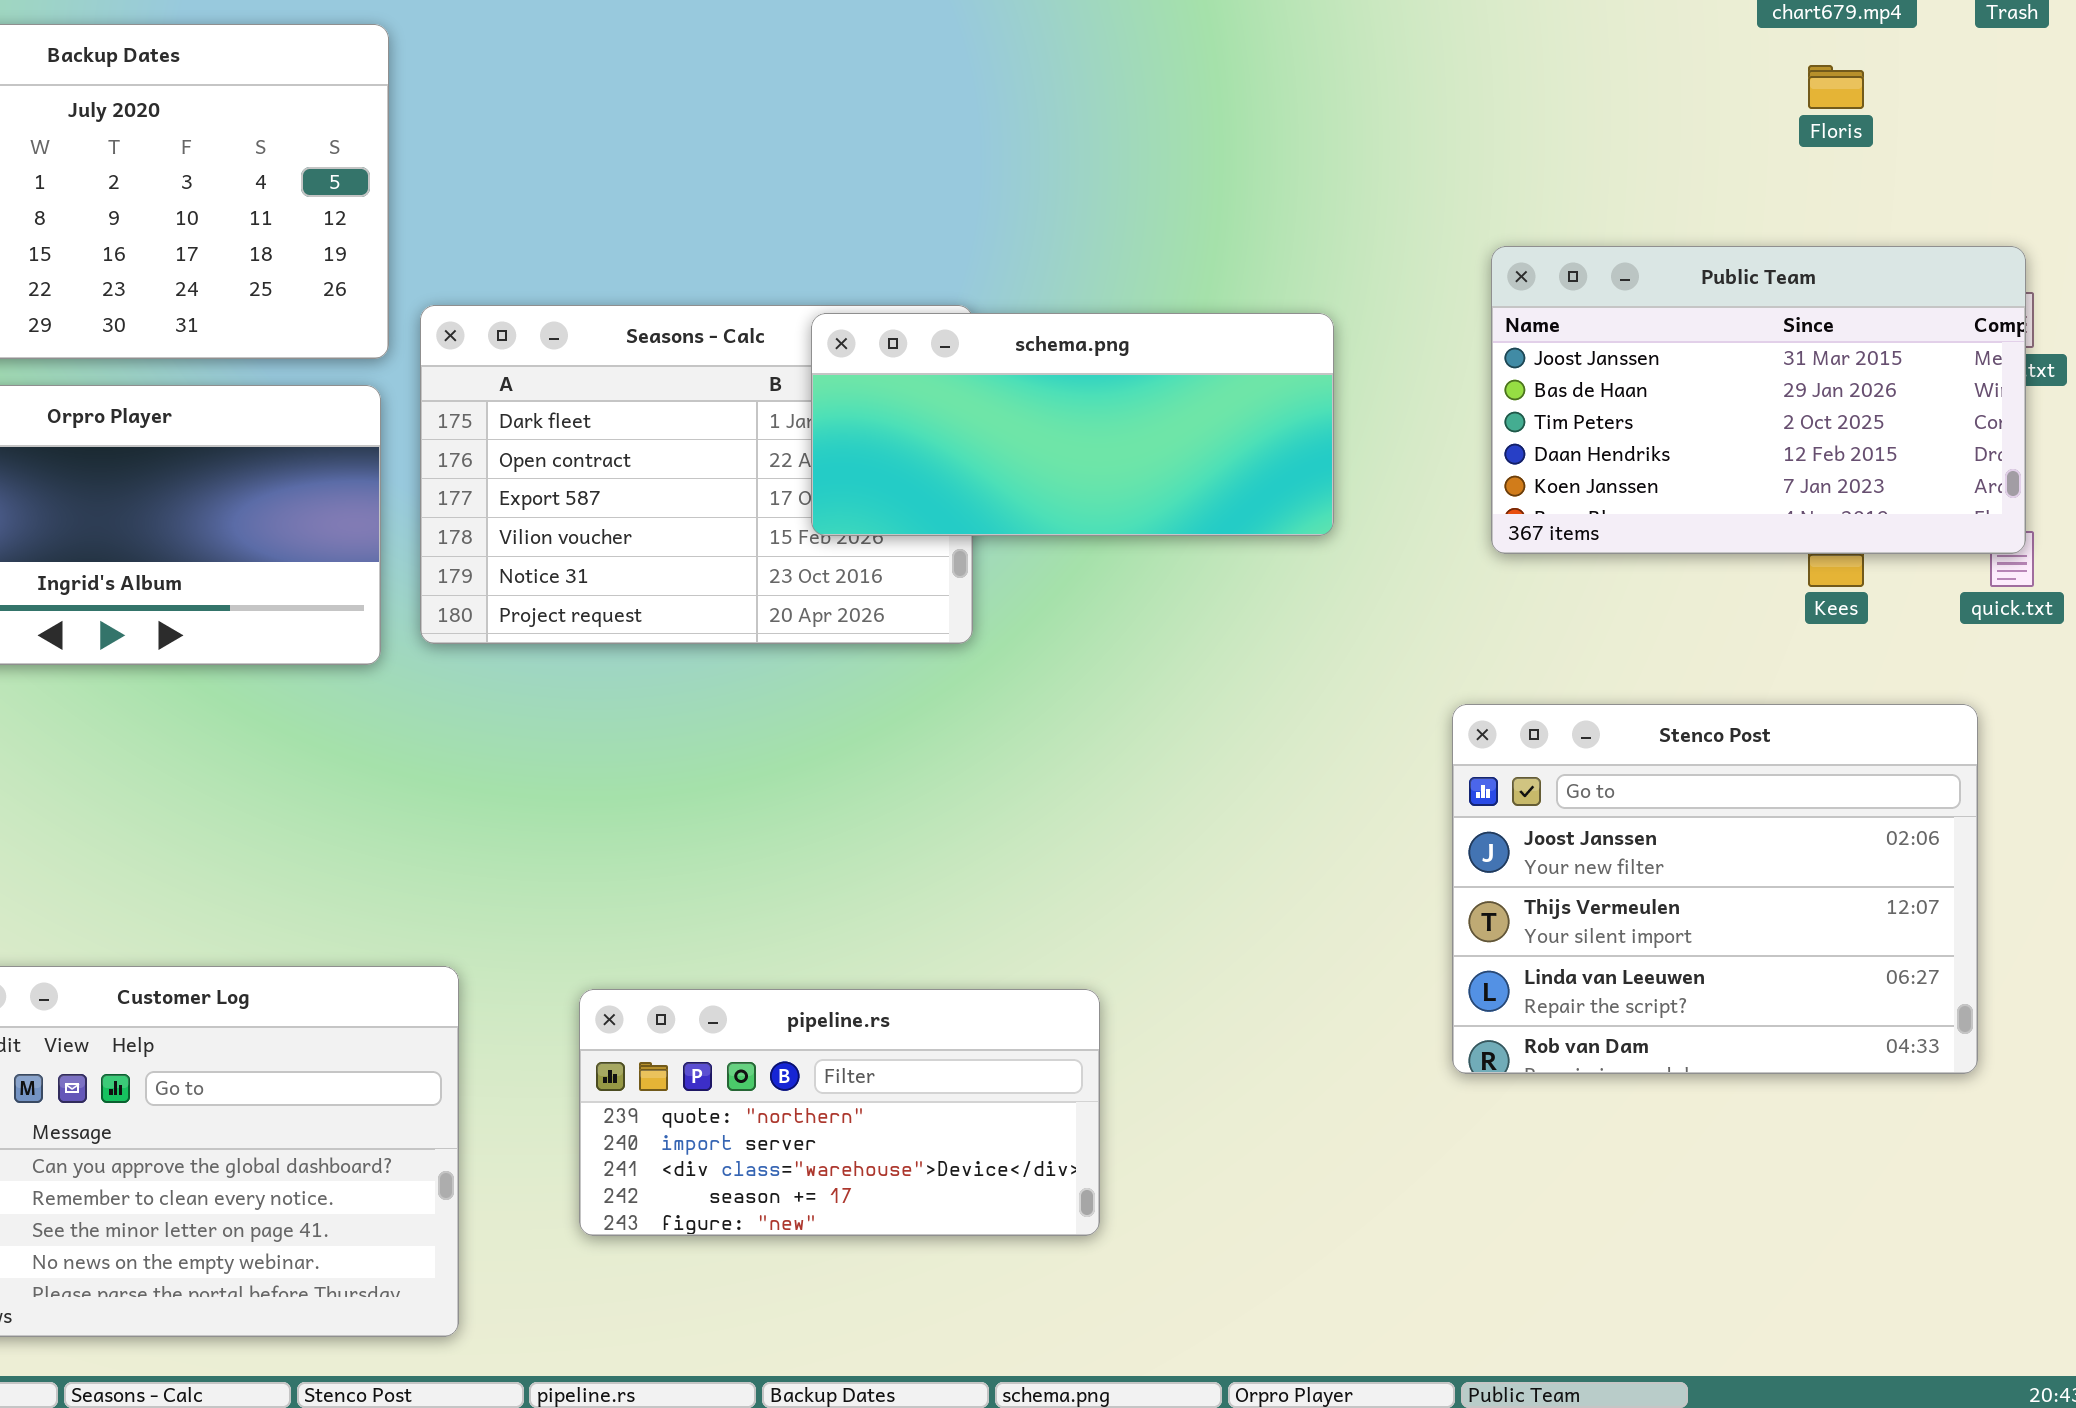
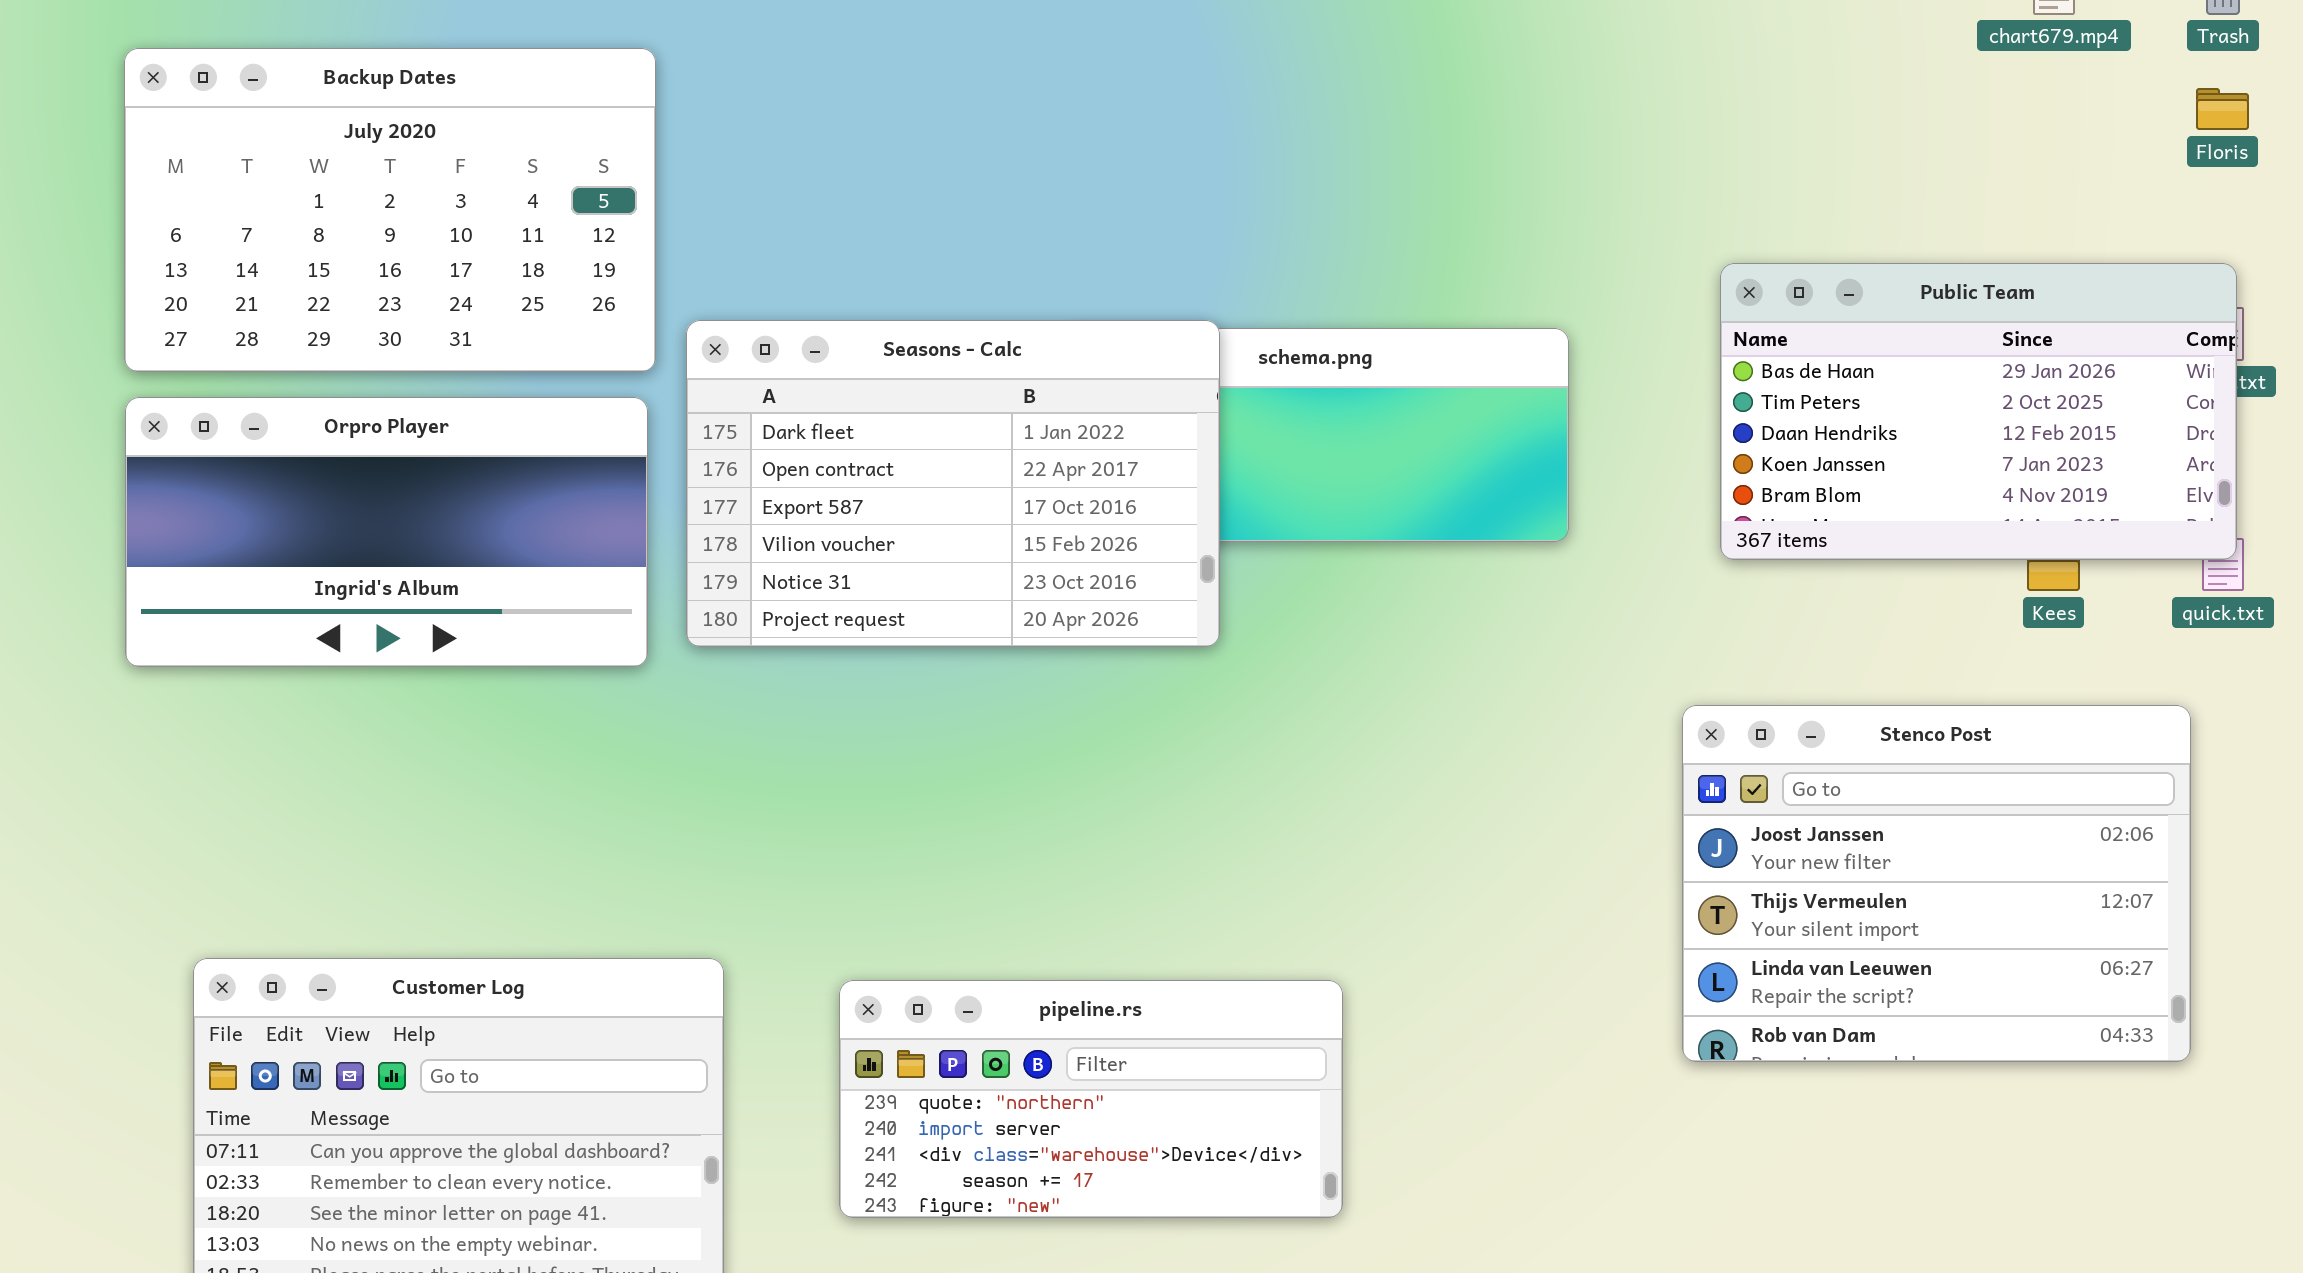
Floris: [1808,65,1864,109] -> [2196,88,2249,130], moved
Public Team: [1491,246,2026,554] -> [1720,263,2237,560], scrolled down 1 row
Seasons - Calc: [420,305,973,644] -> [686,320,1220,647], raised

